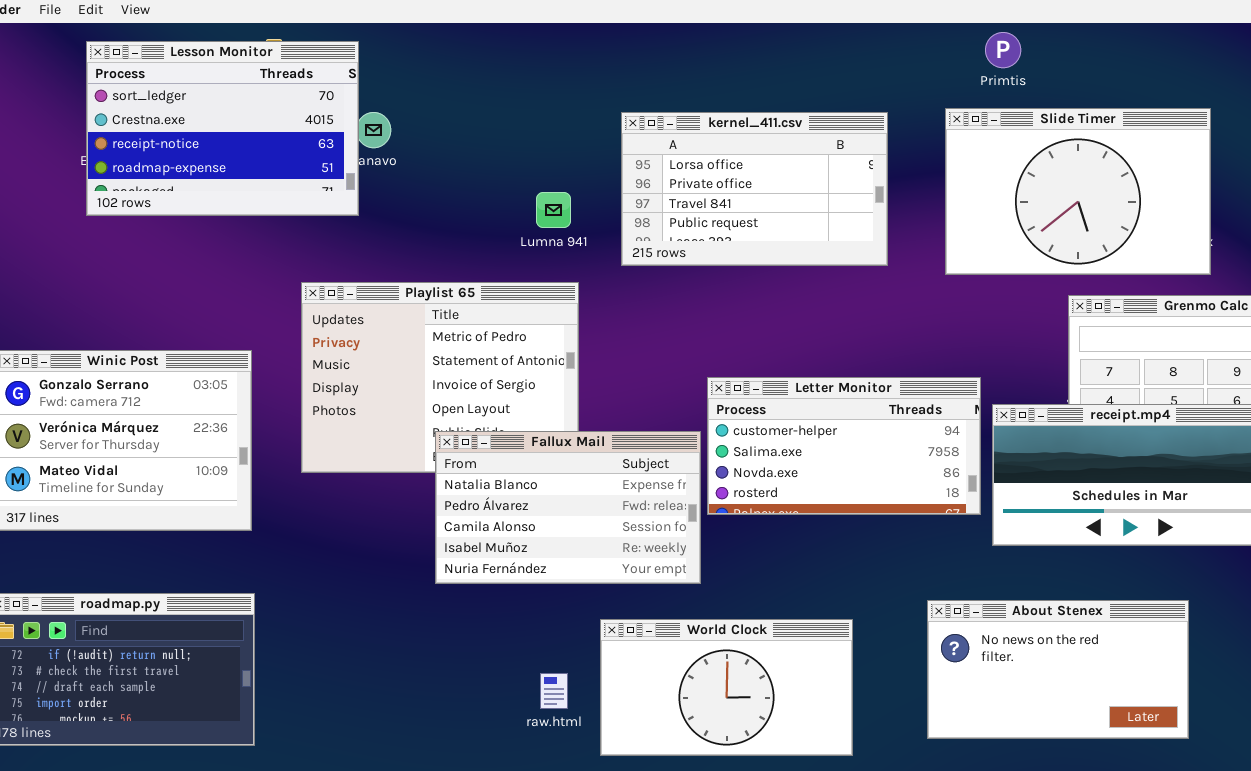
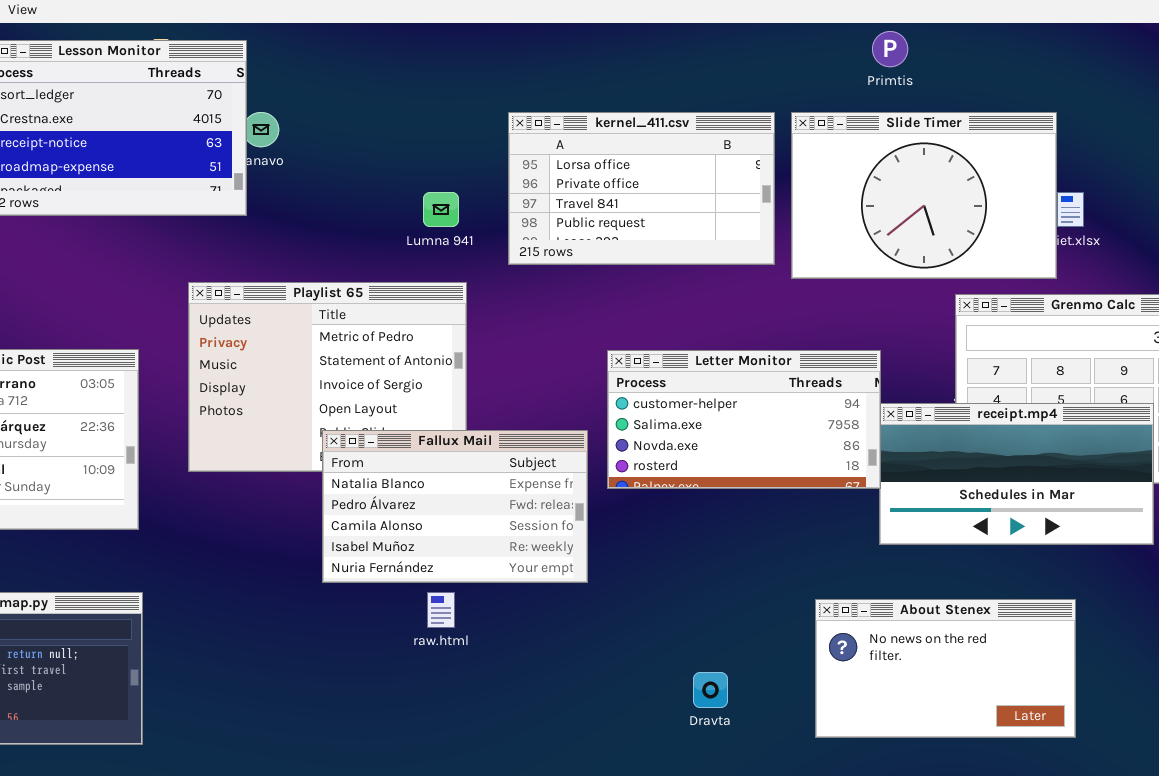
Slide Timer: [945,108,1211,275] -> [791,112,1057,279], moved
Letter Monitor: [707,377,981,515] -> [607,350,881,489], moved
World Clock: [600,619,853,756] -> none, closed
raw.html: [540,673,568,709] -> [427,592,455,628], moved

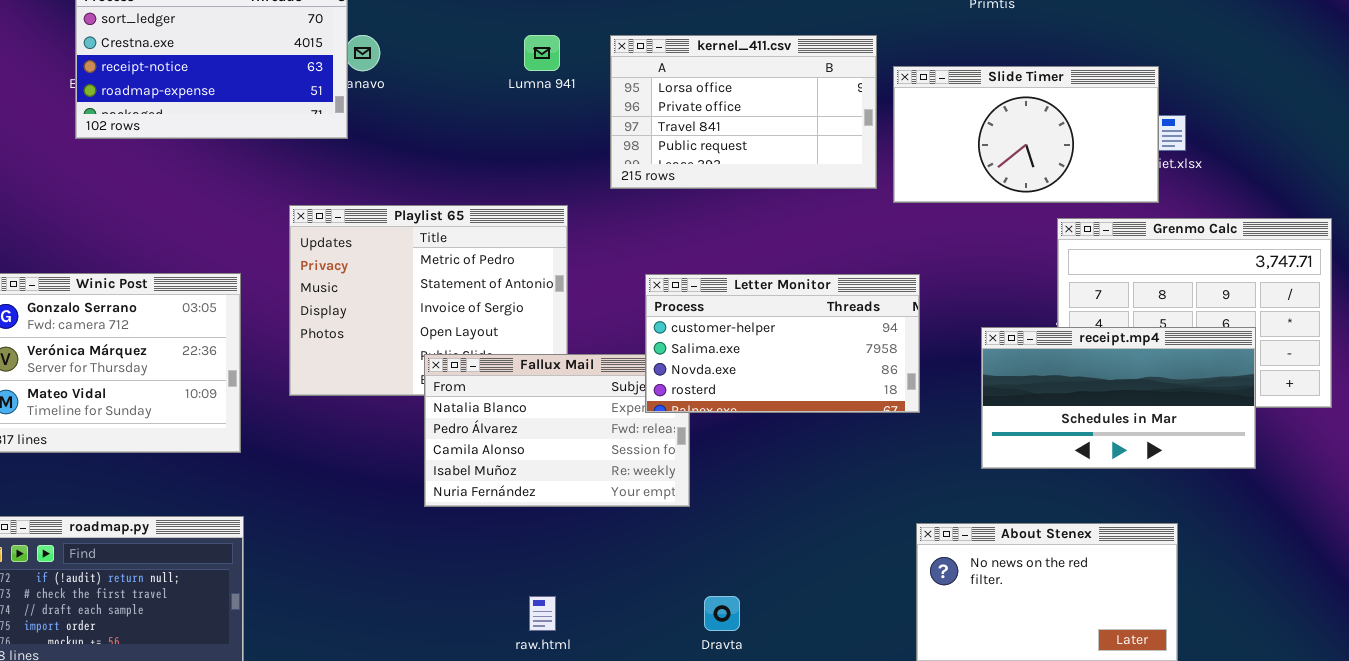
Slide Timer: [791,112,1057,279] -> [893,66,1159,203], resized
Lumna 941: [423,192,459,227] -> [524,35,560,71], moved
Letter Monitor: [607,350,881,489] -> [645,274,920,413], moved
raw.html: [427,592,455,628] -> [529,596,556,631], moved
Dravta: [693,672,728,708] -> [704,596,740,631], moved

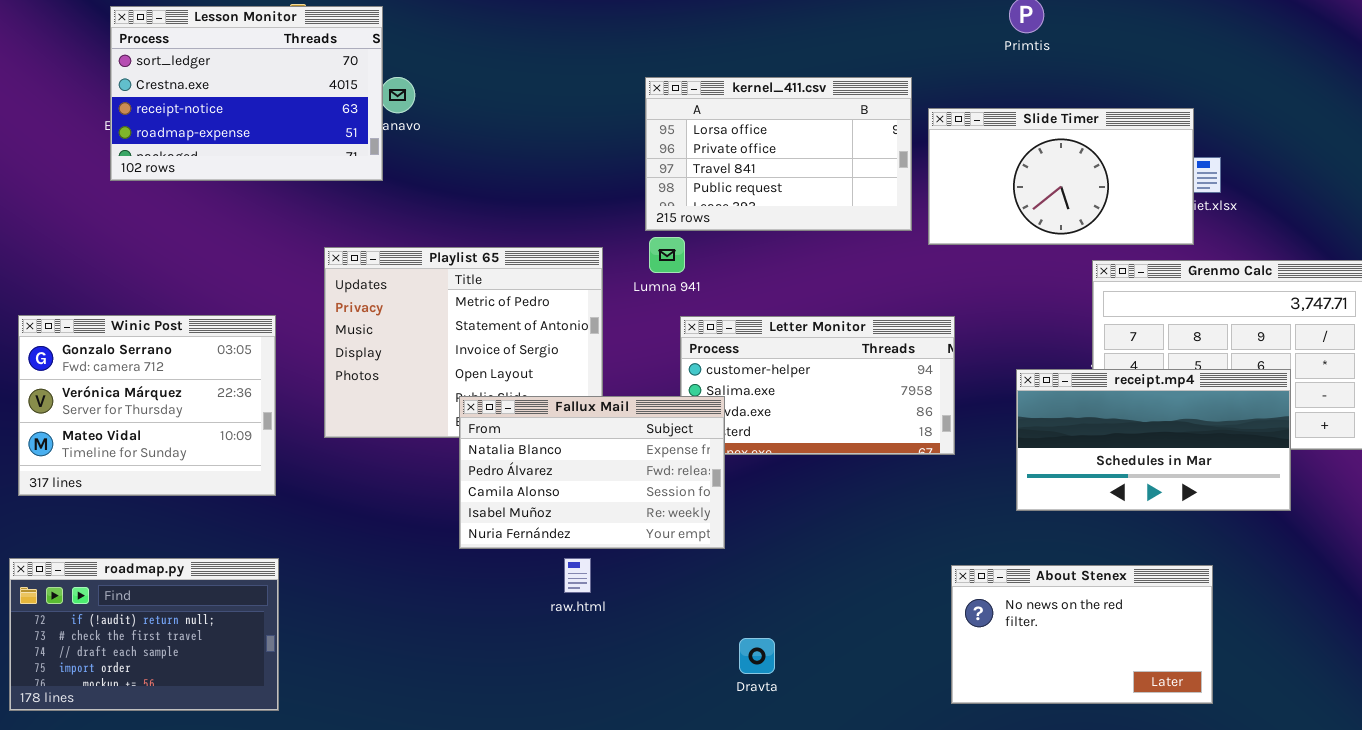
Lumna 941: [524,35,560,71] -> [649,237,685,273], moved
Fallux Mail: [424,354,690,507] -> [459,396,725,549], raised
raw.html: [529,596,556,631] -> [564,558,591,593], moved

